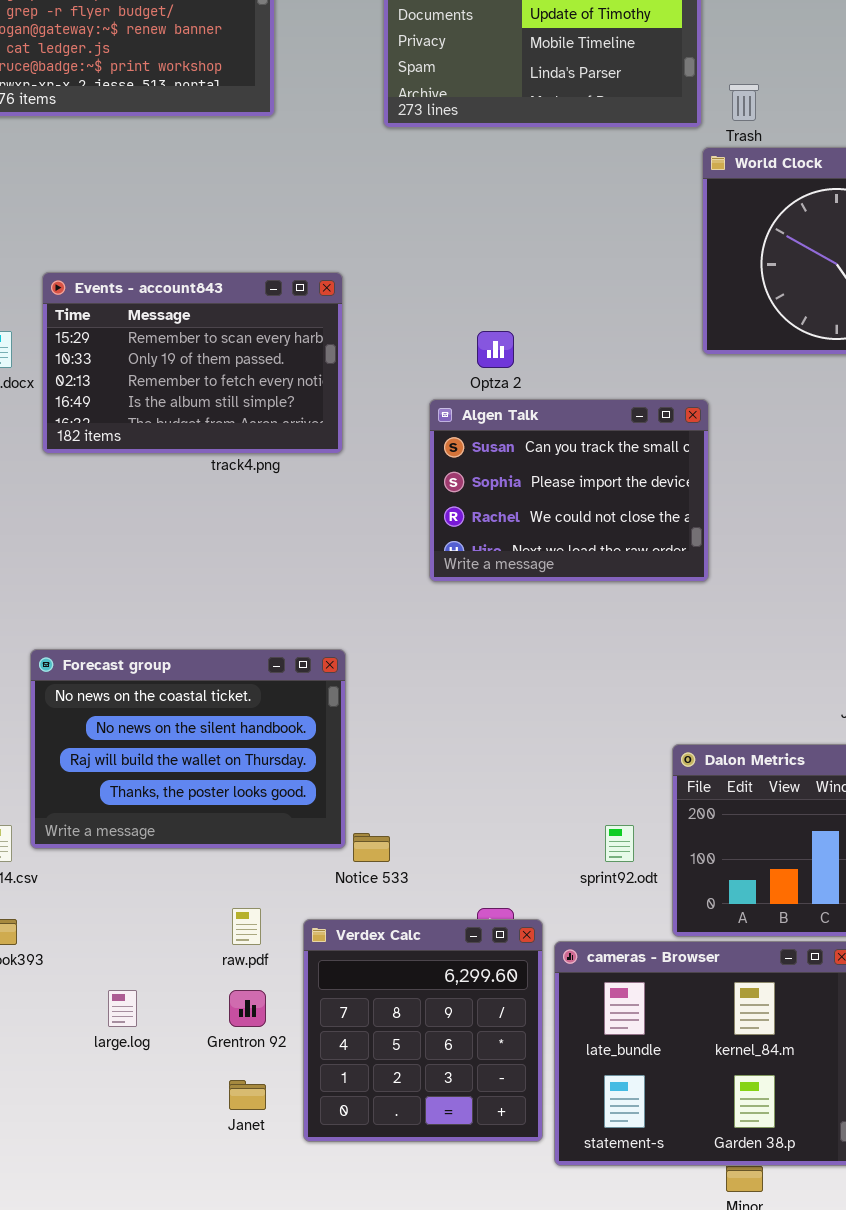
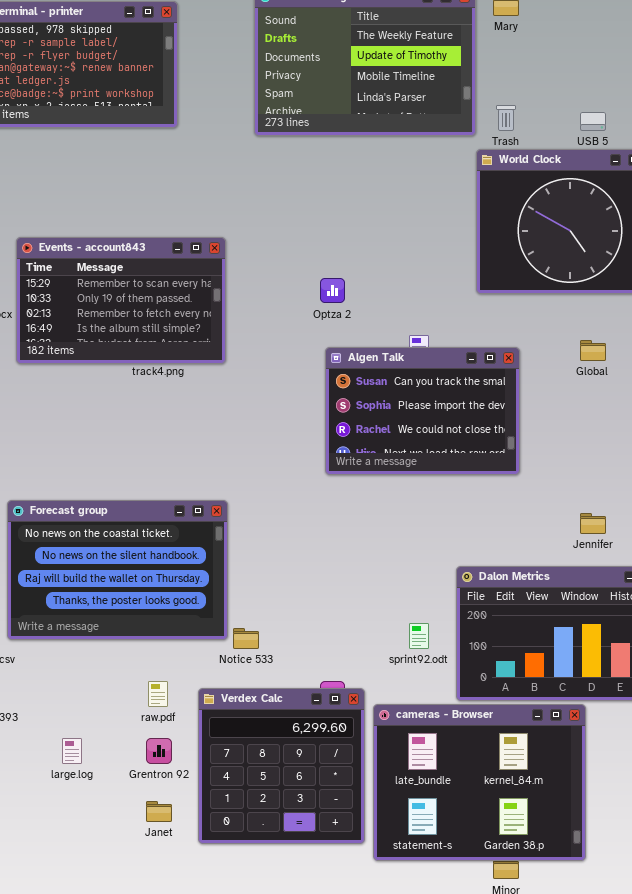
Algen Talk: [429,399,709,582] -> [325,347,520,475], moved

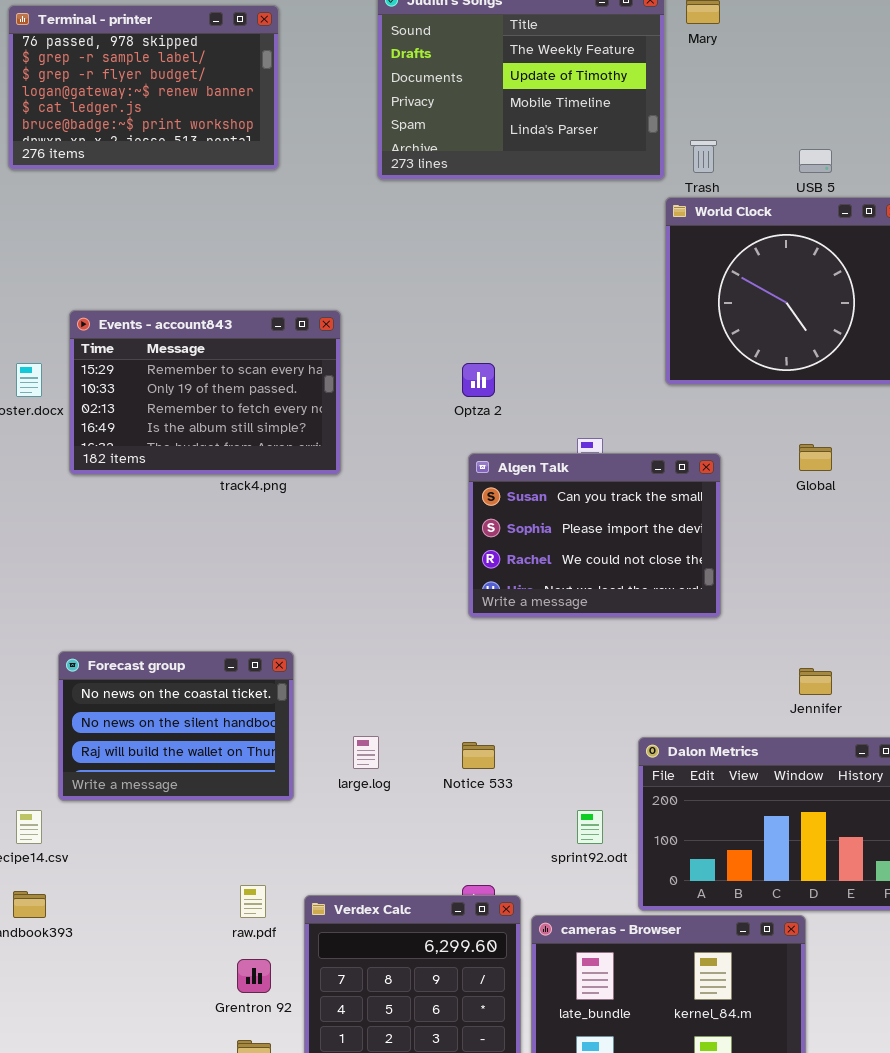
Forecast group: [7,500,228,640] -> [58,651,294,801], resized
Notice 533: [233,628,259,649] -> [462,742,495,769], moved
large.log: [62,738,82,764] -> [353,736,379,769], moved

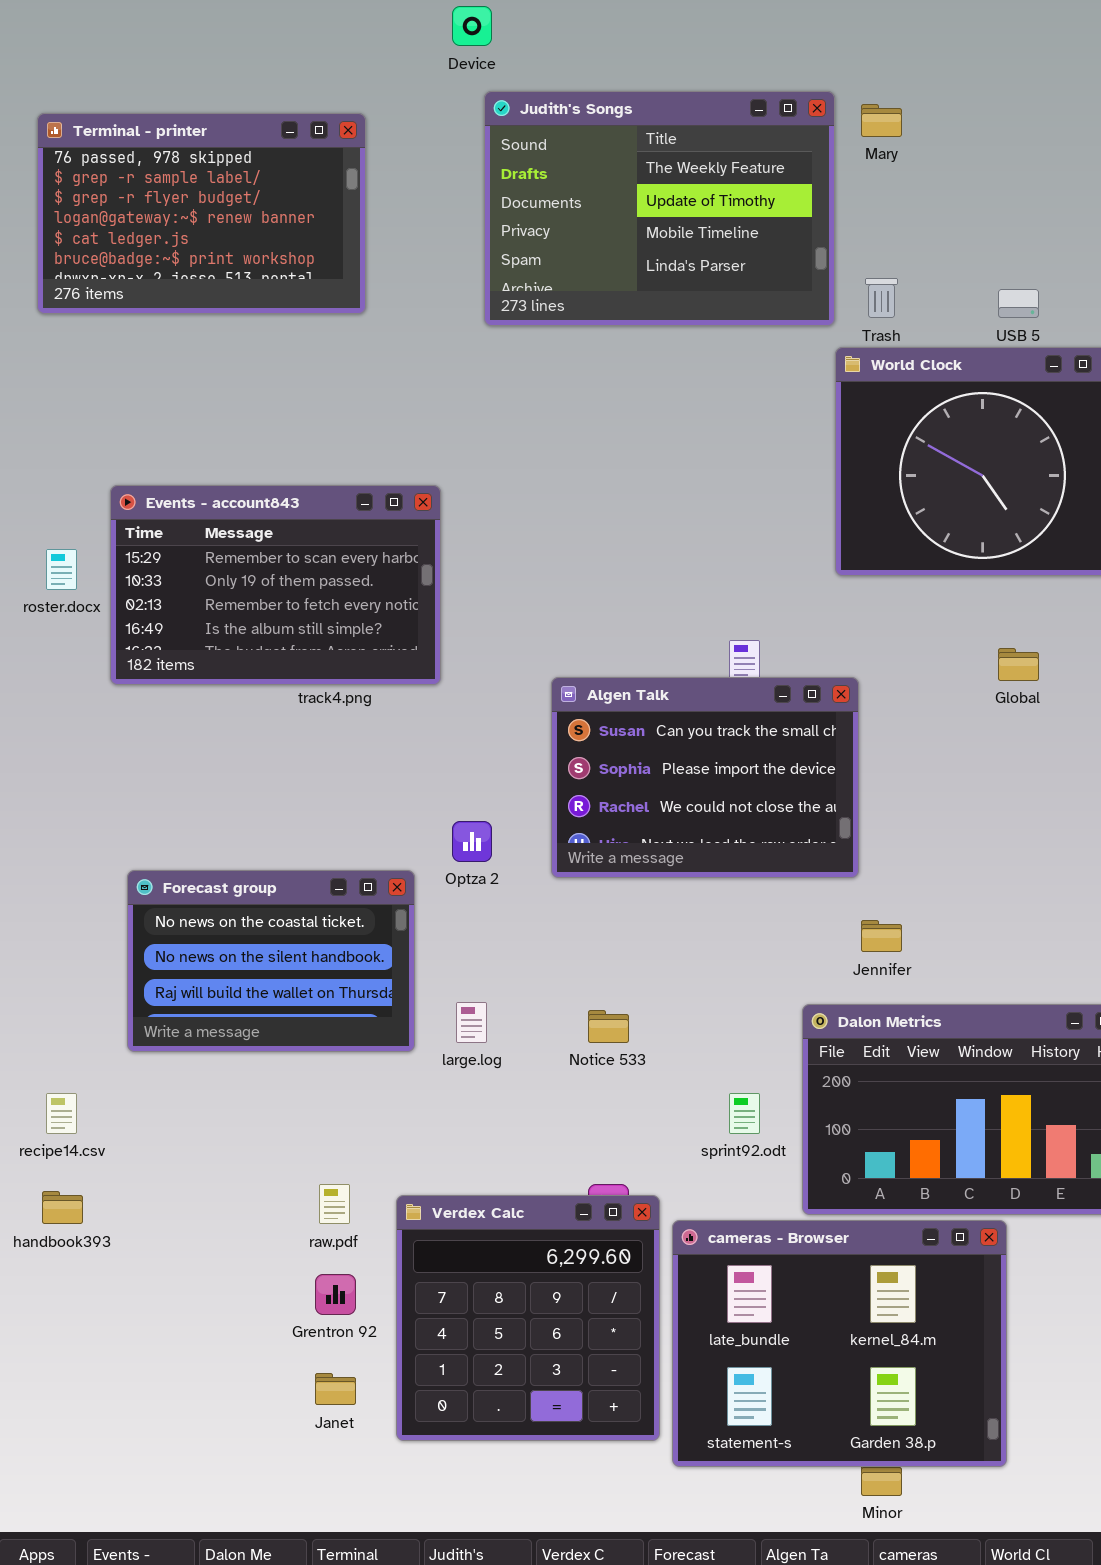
Optza 2: [462,363,495,397] -> [452,821,492,862], moved
Algen Talk: [468,453,721,618] -> [551,677,859,878], moved
Forecast group: [58,651,294,801] -> [127,870,415,1052], moved
Jennifer: [799,668,832,695] -> [861,920,902,952], moved

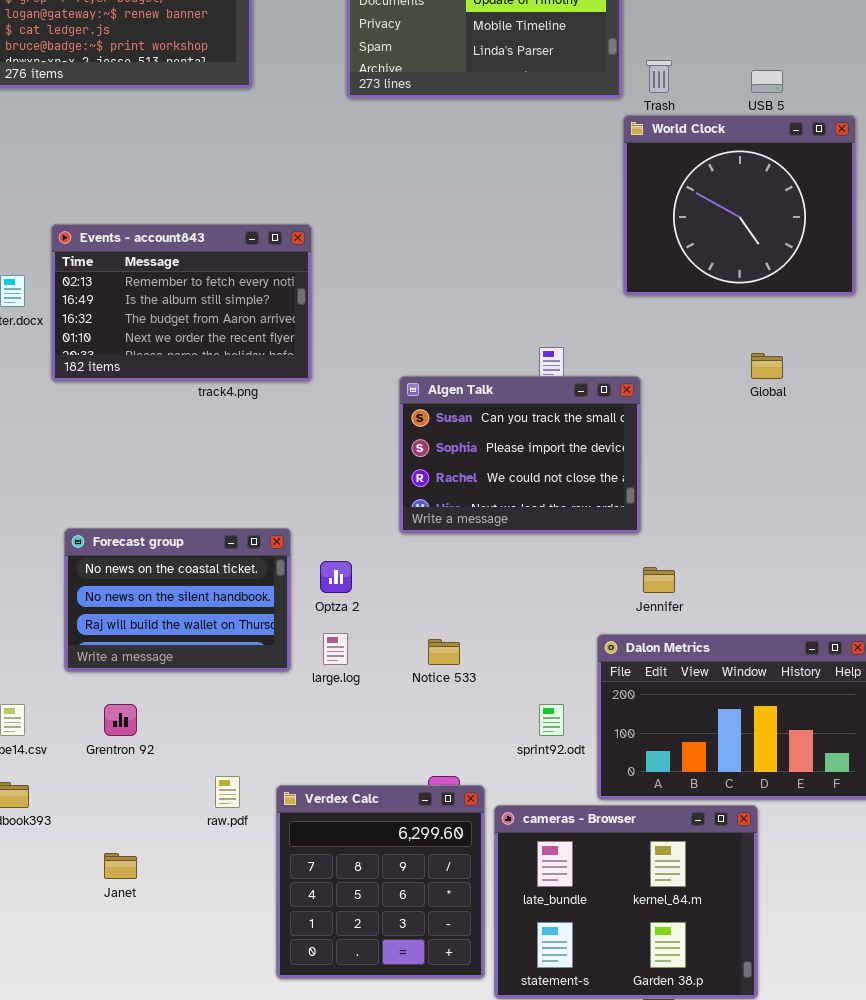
Events - account843: [110,485,441,685] -> [51,224,312,382], scrolled down 2 rows
Optza 2: [452,821,492,862] -> [320,561,352,593], moved
Grentron 92: [315,1274,356,1315] -> [104,704,137,736], moved
Janet: [315,1373,356,1405] -> [104,853,137,879], moved

